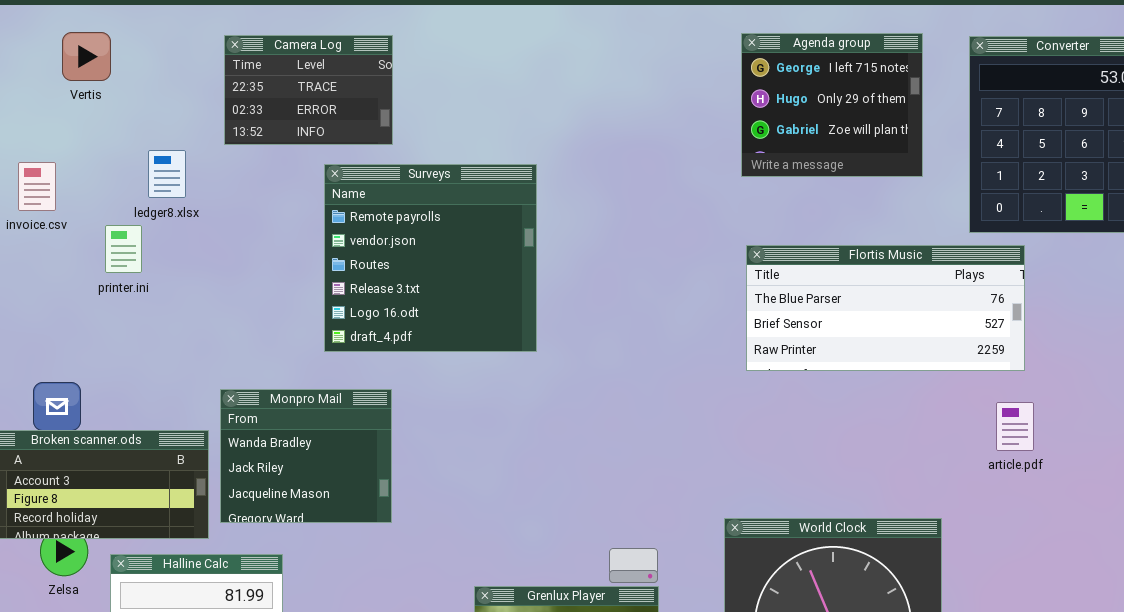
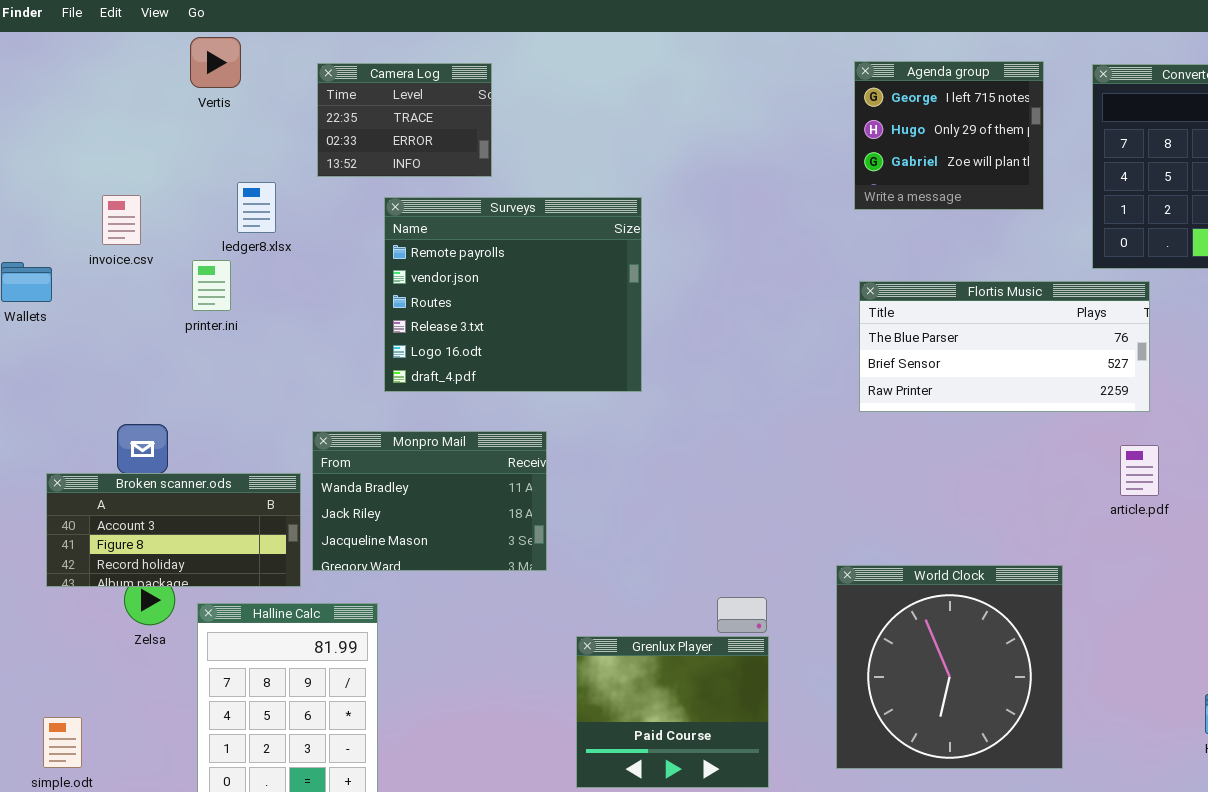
Vertis: [62,32,111,81] -> [190,37,241,88], moved
Surveys: [324,164,537,352] -> [384,197,642,392], resized
Monpro Mail: [220,389,392,523] -> [312,431,547,571], resized

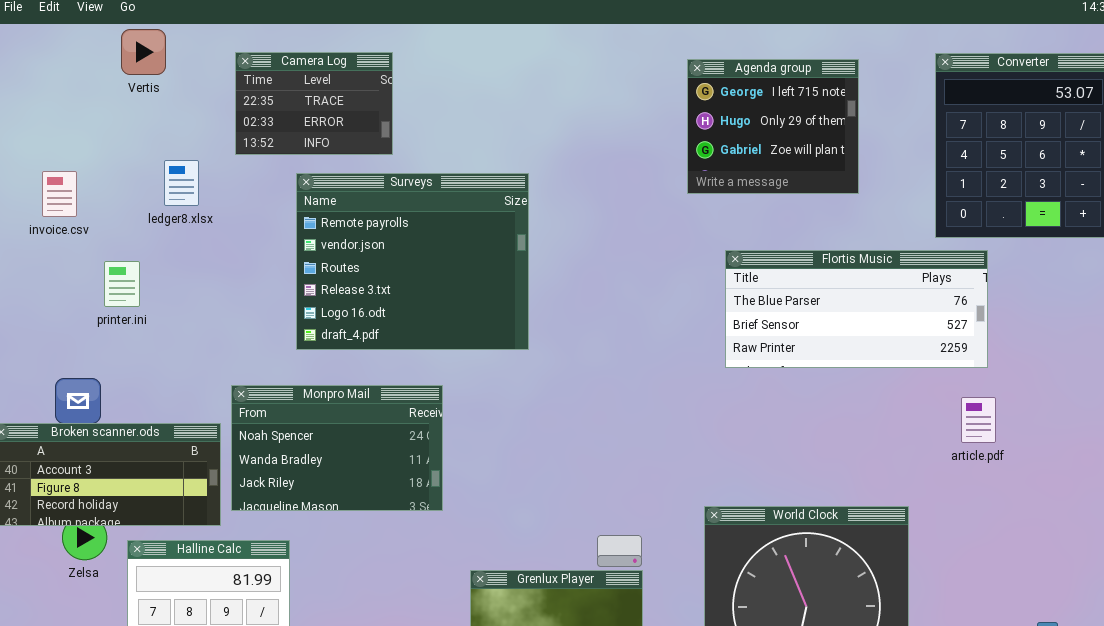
Agenda group: [854,61,1044,210] -> [687,59,859,194], moved
printer.ini: [192,260,231,311] -> [104,261,140,307], moved
Monpro Mail: [312,431,547,571] -> [231,385,443,511], scrolled up 1 row

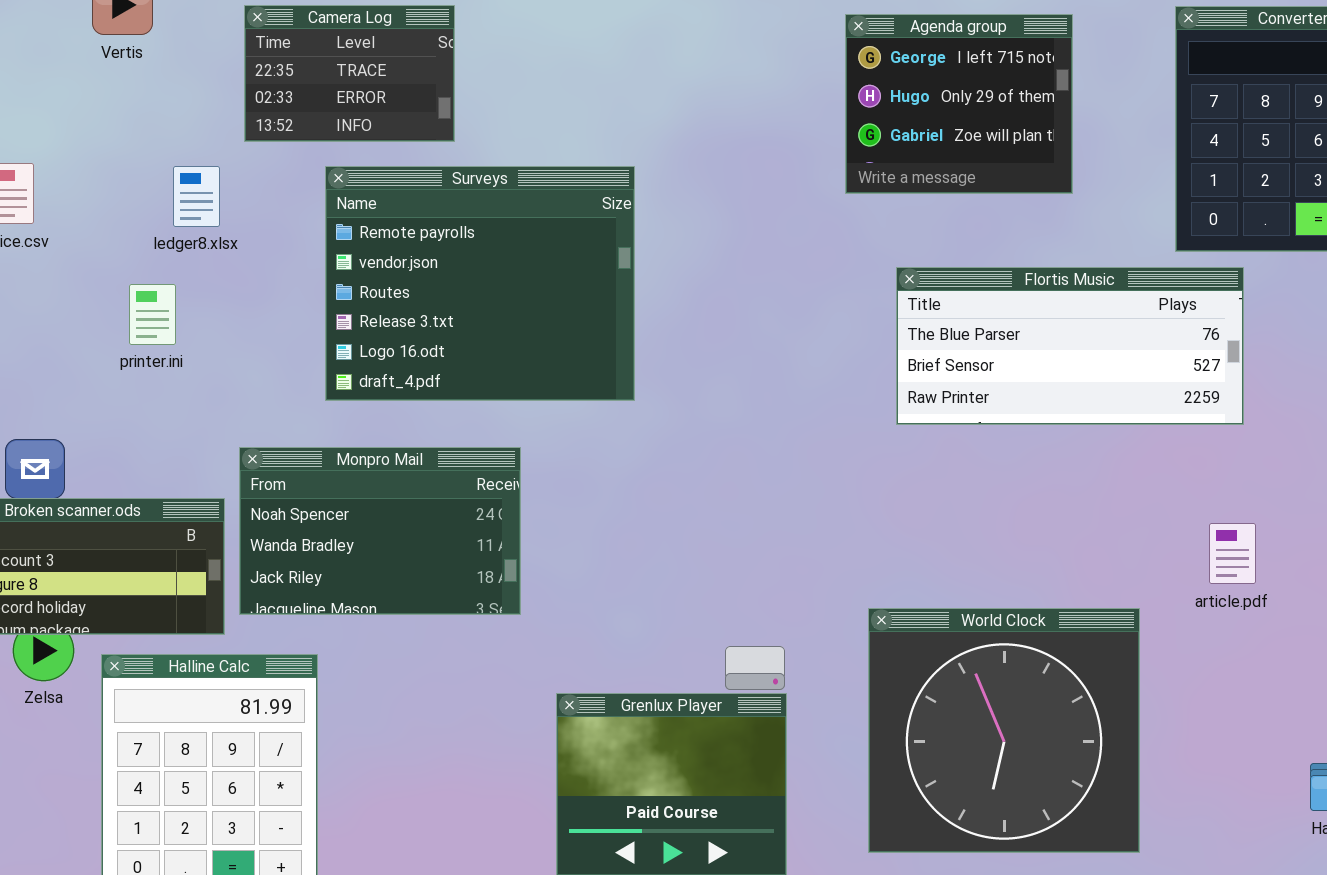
ledger8.xlsx: [164,160,199,206] -> [173,166,220,227], moved
printer.ini: [104,261,140,307] -> [129,284,176,345], moved
article.pdf: [961,397,996,443] -> [1209,523,1256,584], moved

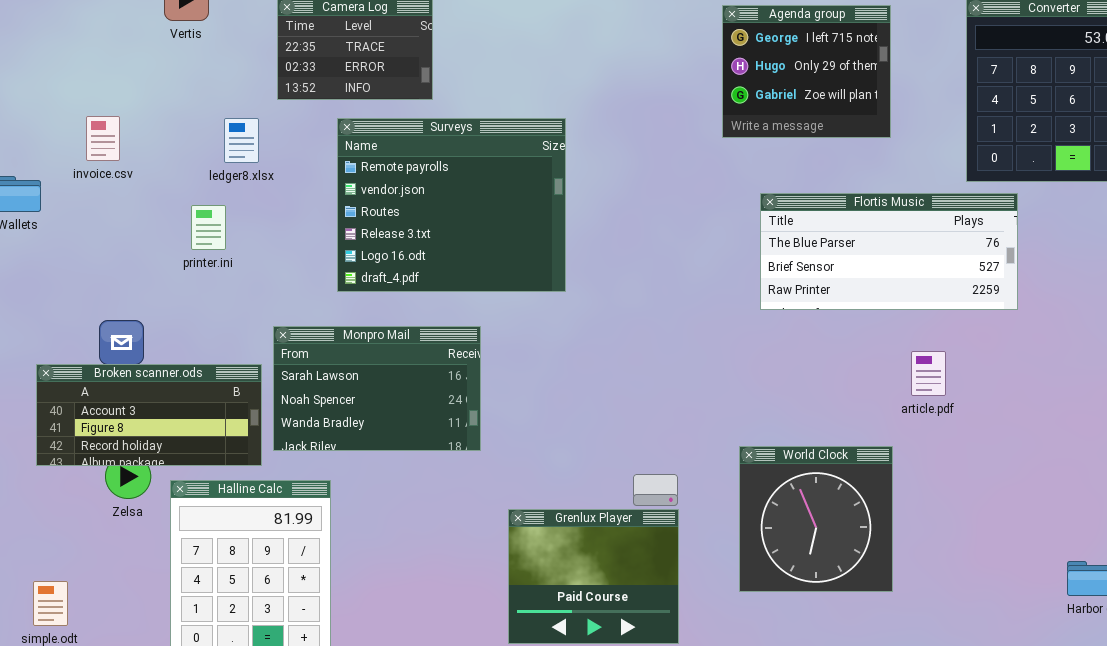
Monpro Mail: [239,447,521,615] -> [273,326,481,451], scrolled up 1 row
article.pdf: [1209,523,1256,584] -> [911,351,946,396], moved
World Clock: [868,608,1140,853] -> [739,446,893,592], resized

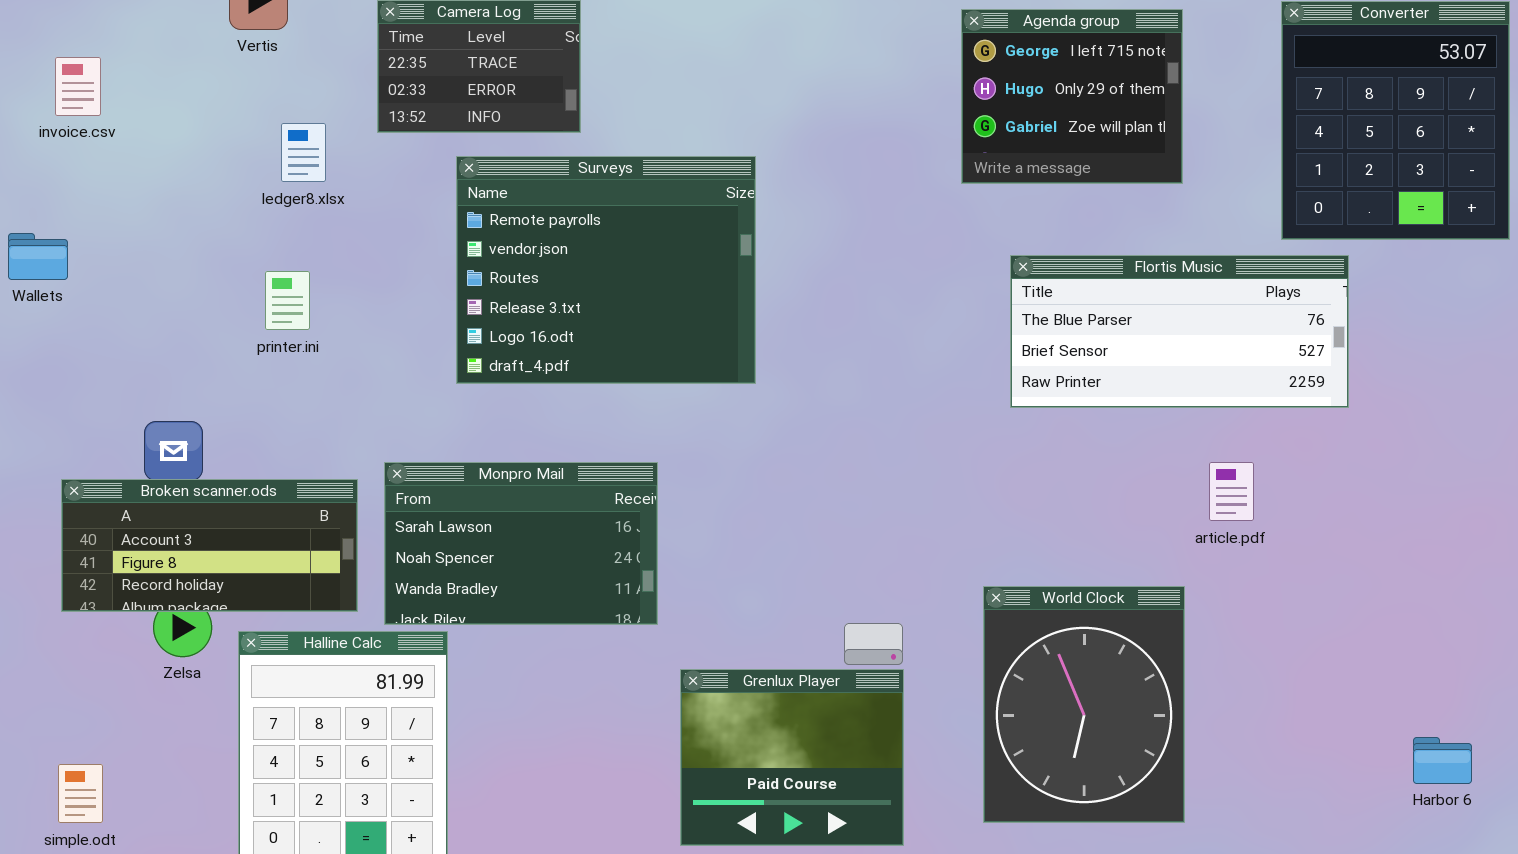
invoice.csv: [86,116,120,161] -> [55,57,101,116], moved
ledger8.xlsx: [224,118,259,163] -> [281,123,326,182], moved
Monpro Mail: [273,326,481,451] -> [384,462,658,625], moved
World Clock: [739,446,893,592] -> [983,586,1185,823], resized

